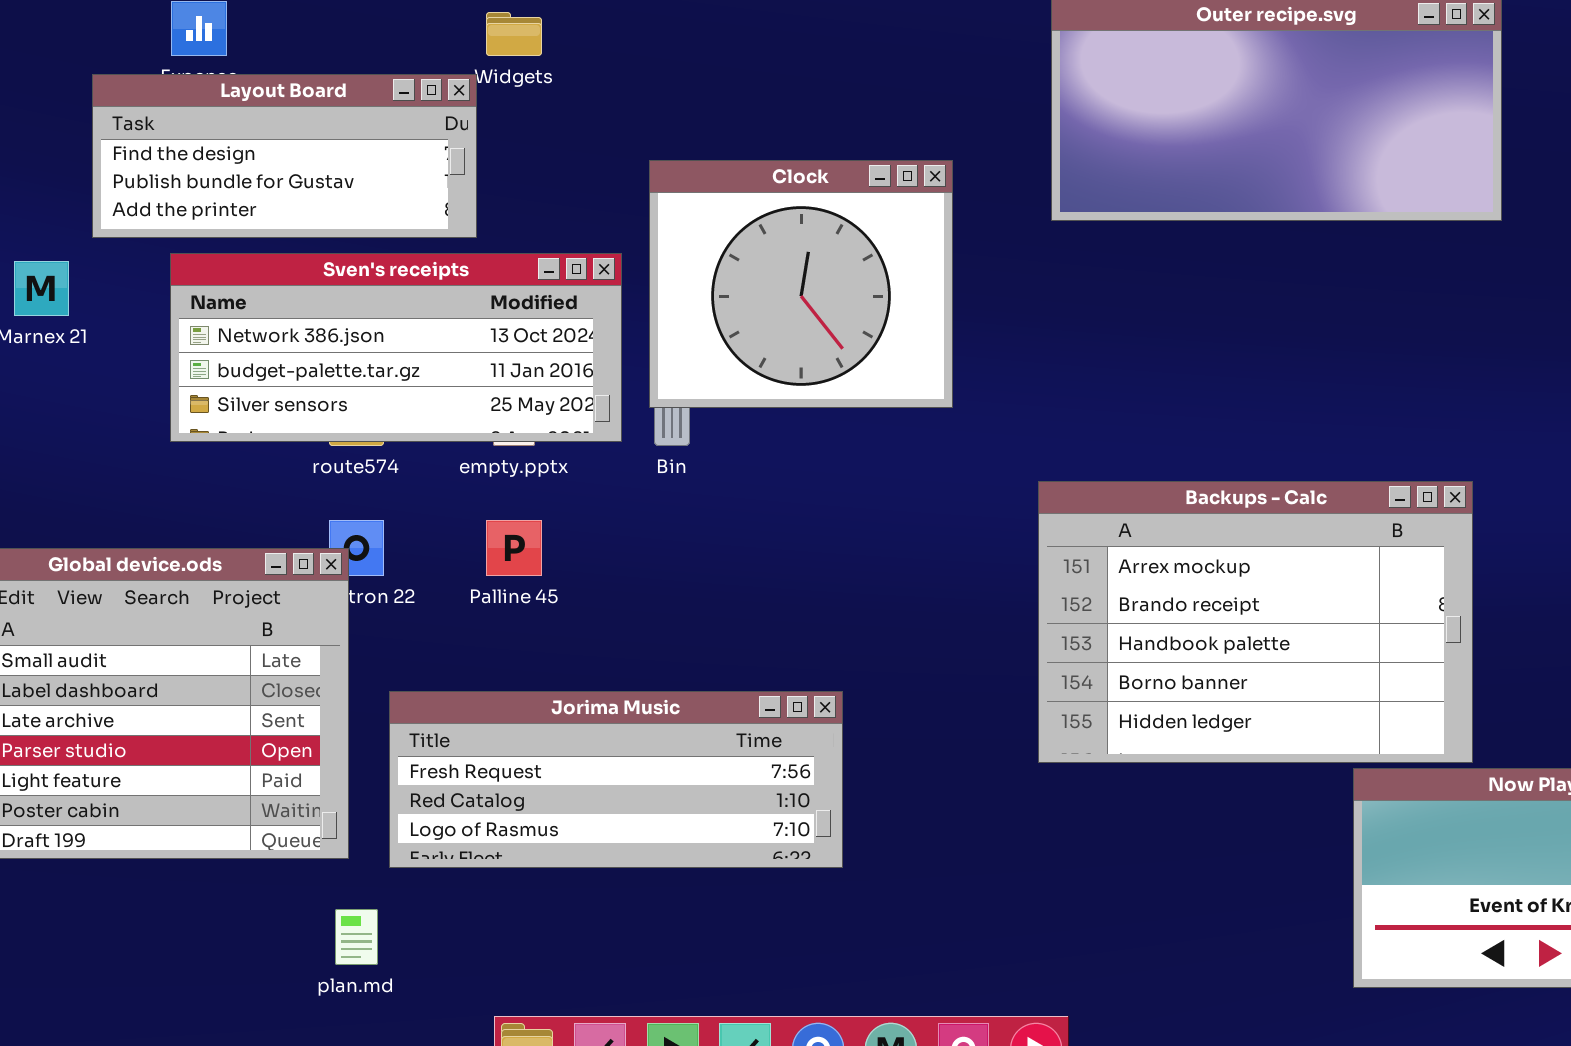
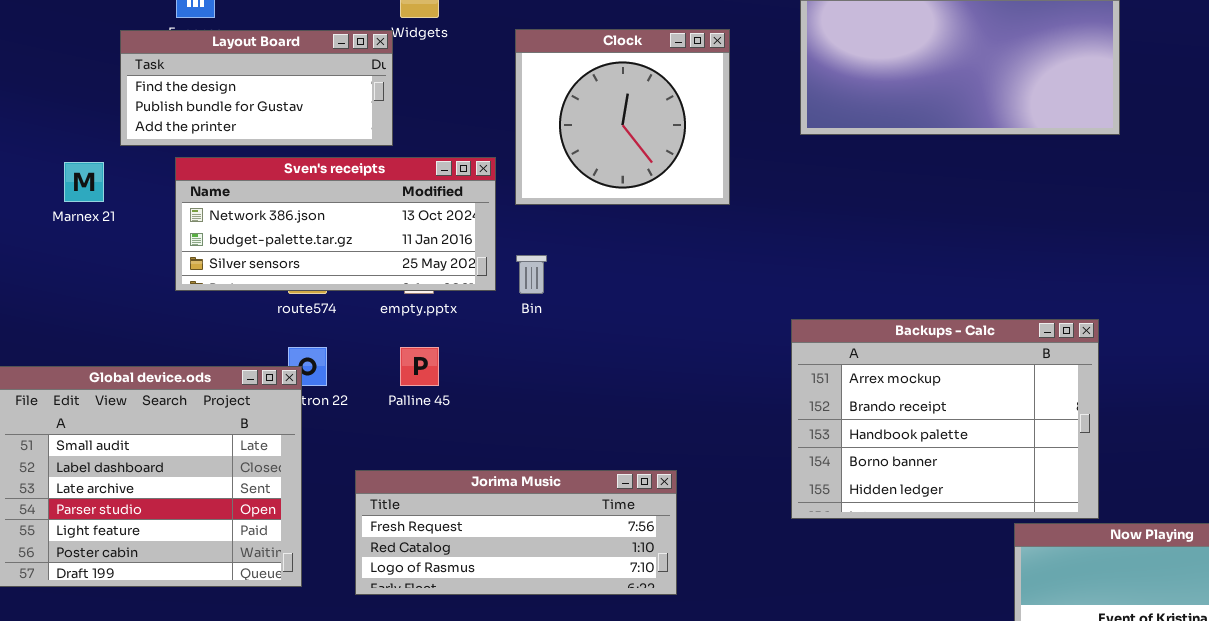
Clock: [649,160,953,408] -> [515,29,730,205], moved
Jorima Music: [389,691,843,868] -> [355,470,677,595], moved

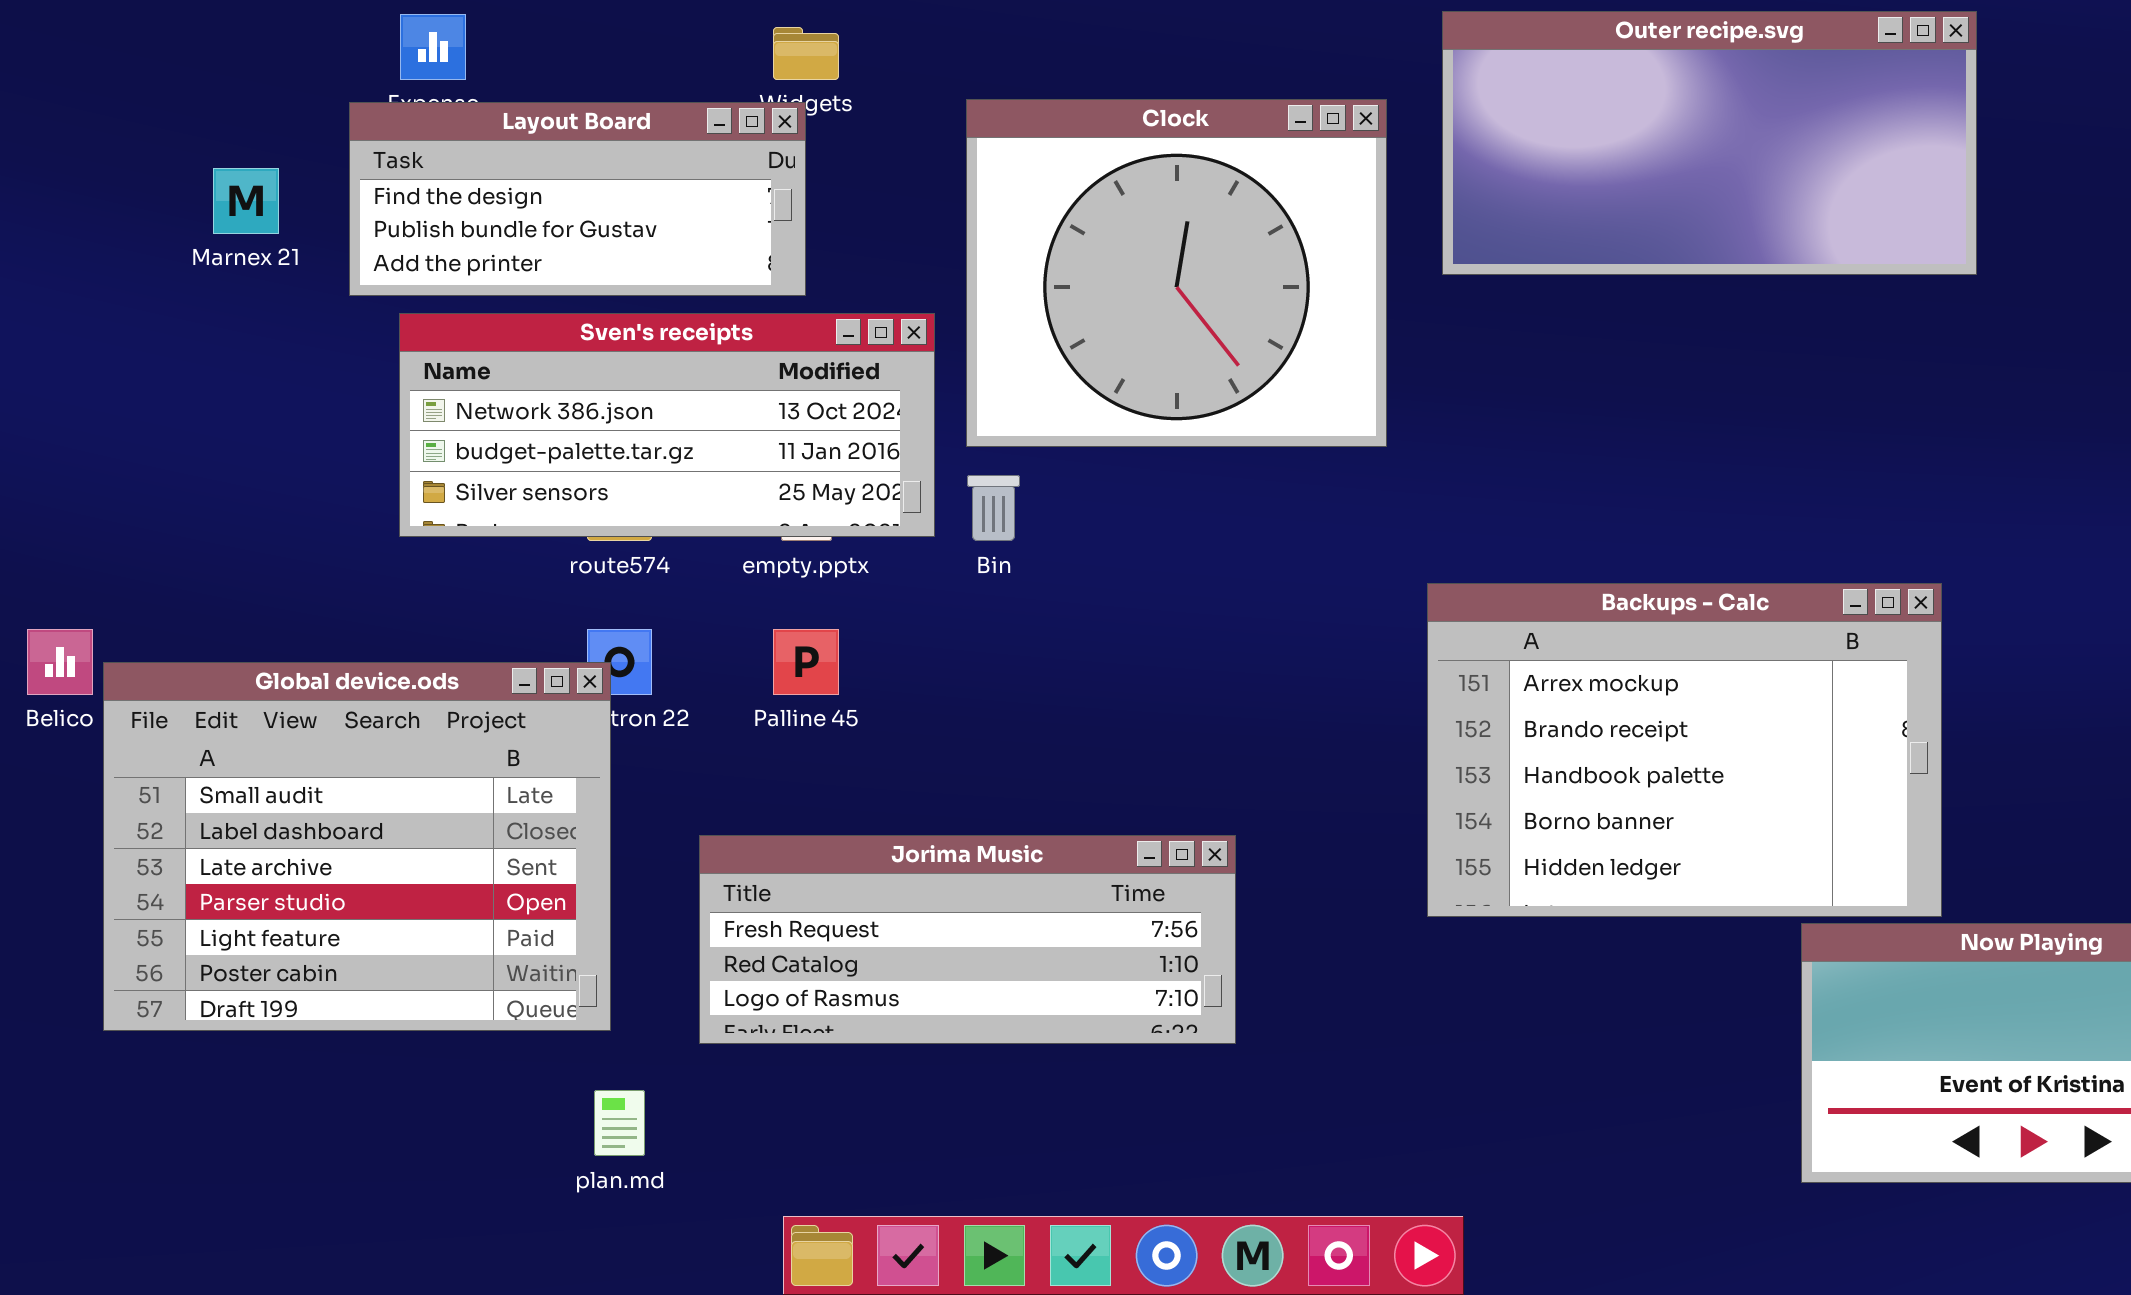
Clock: [515,29,730,205] -> [966,99,1387,447], resized
Layout Board: [120,30,393,146] -> [349,102,806,296], moved
Marnex 21: [64,162,104,202] -> [213,168,279,234], moved

